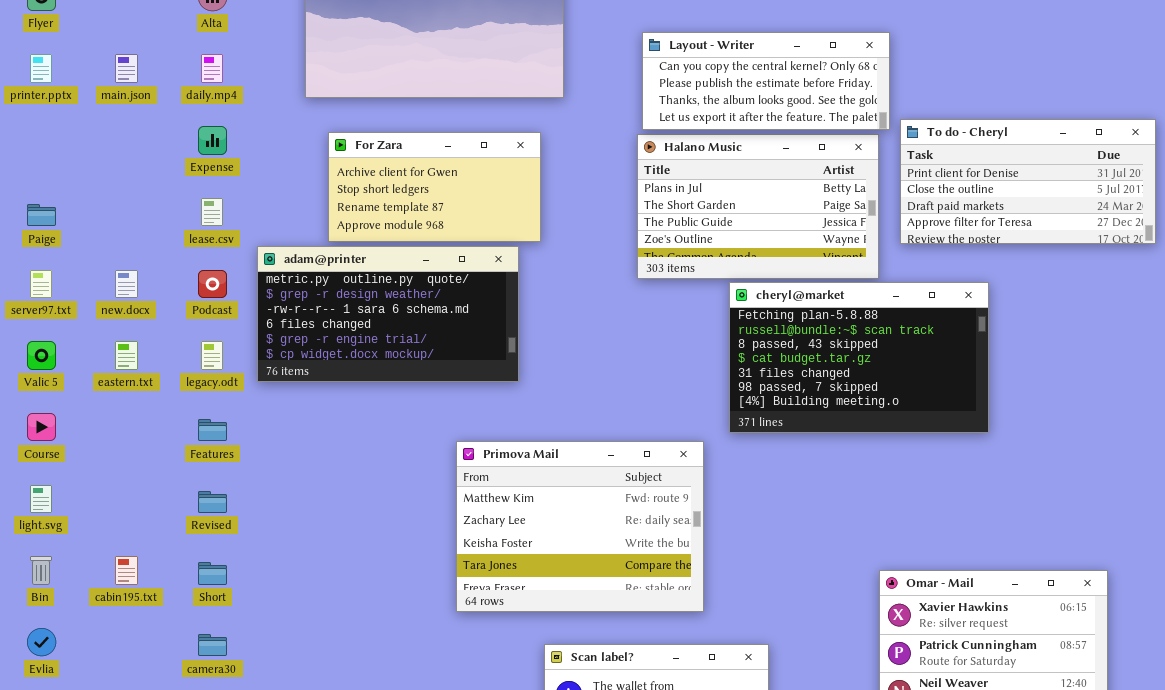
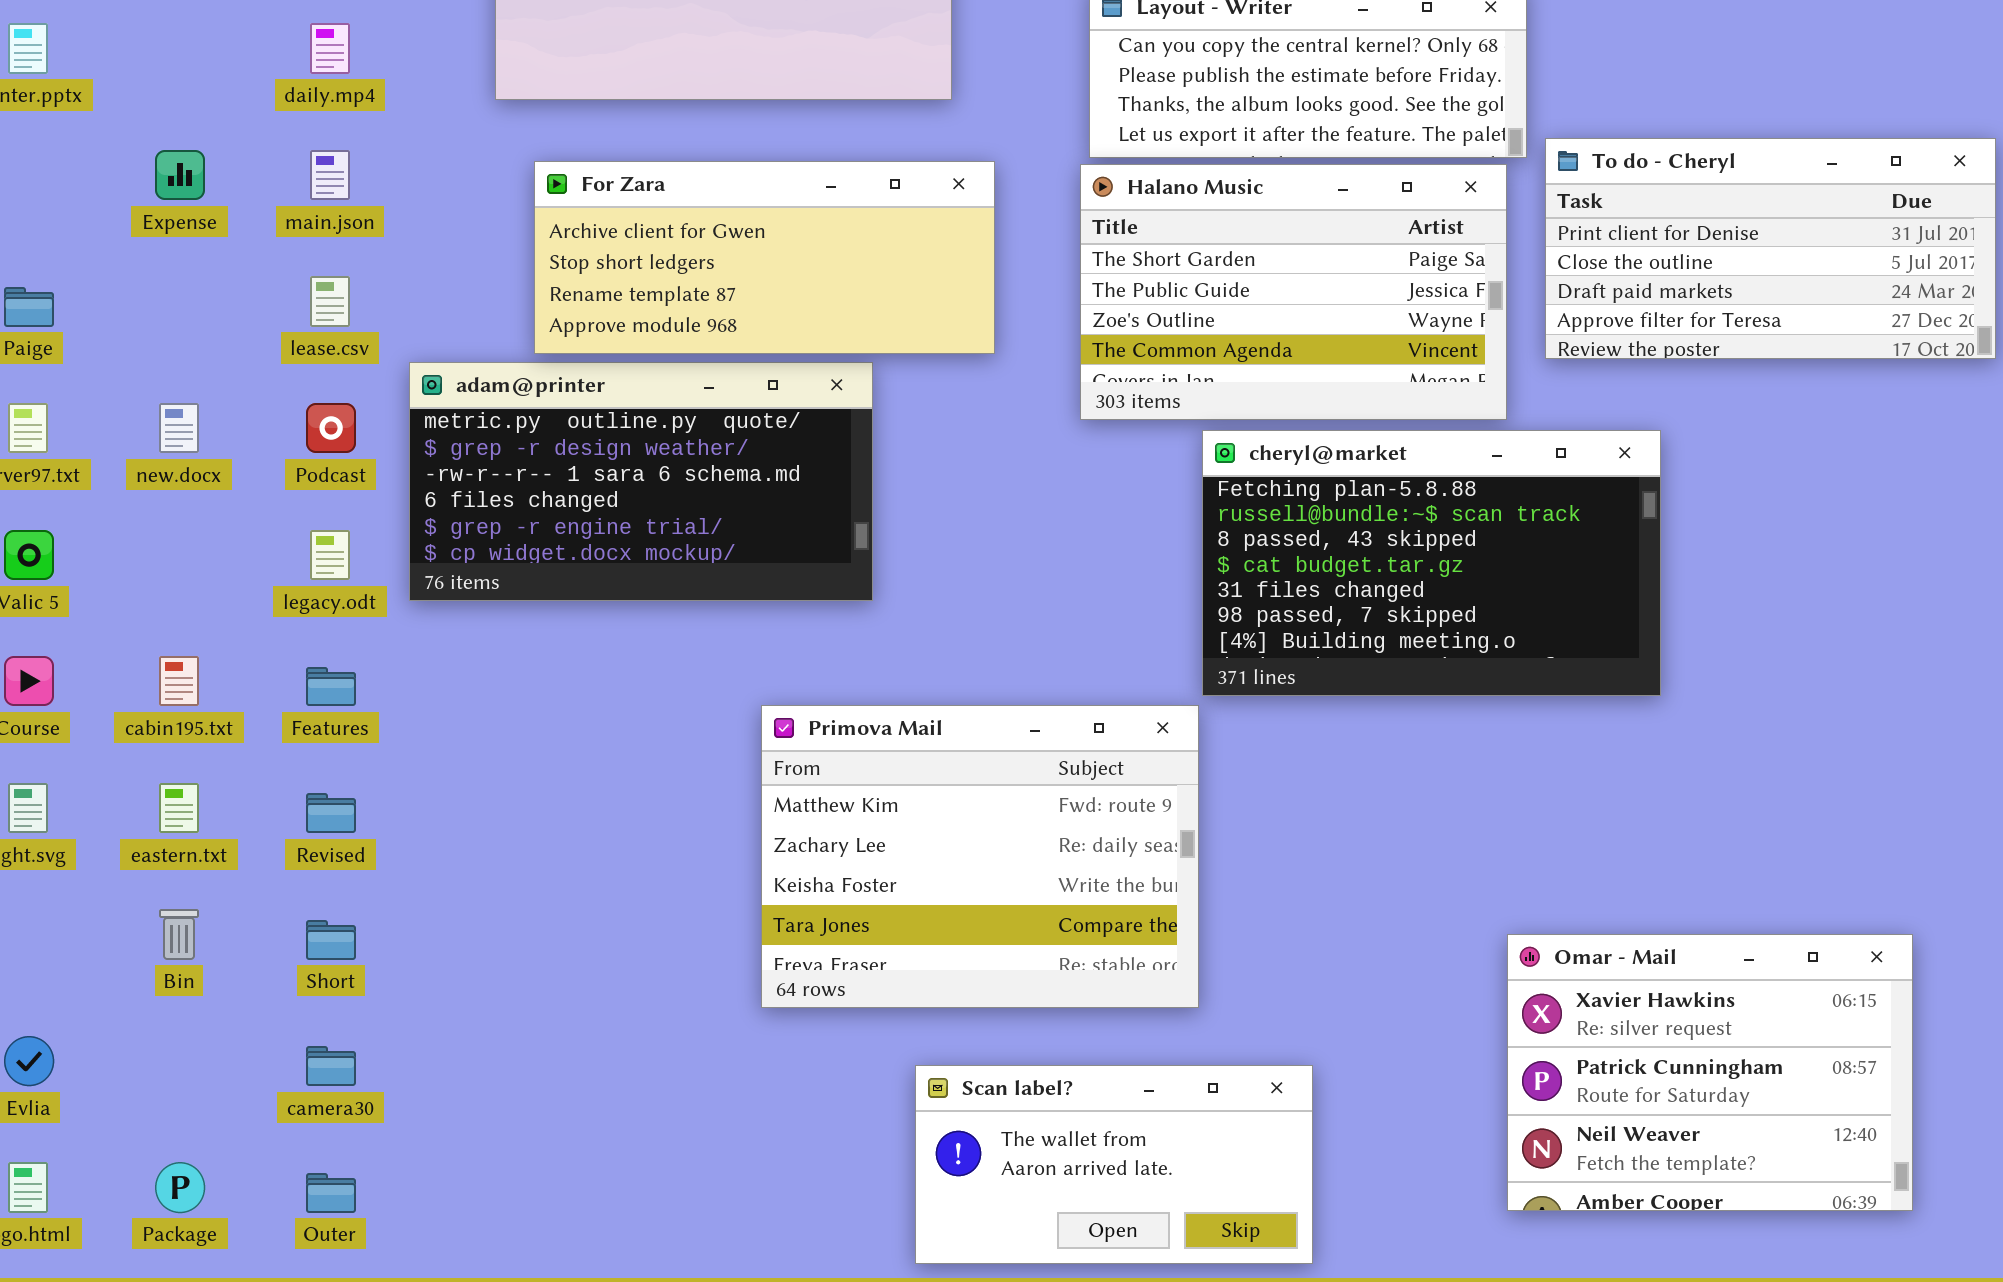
main.json: [115,54,138,83] -> [310,150,350,200], moved
Expense: [198,126,227,155] -> [155,150,205,200], moved
For Zara: [328,132,541,242] -> [534,161,995,354], resized
Halano Music: [637,134,879,279] -> [1080,164,1507,420], scrolled down 1 row
cheryl@market: [729,282,989,433] -> [1202,430,1661,696], moved
eastern.txt: [115,341,138,370] -> [159,783,199,833], moved
Bin: [30,556,52,585] -> [159,909,199,960], moved
cabin195.txt: [115,556,138,585] -> [159,656,199,706], moved

